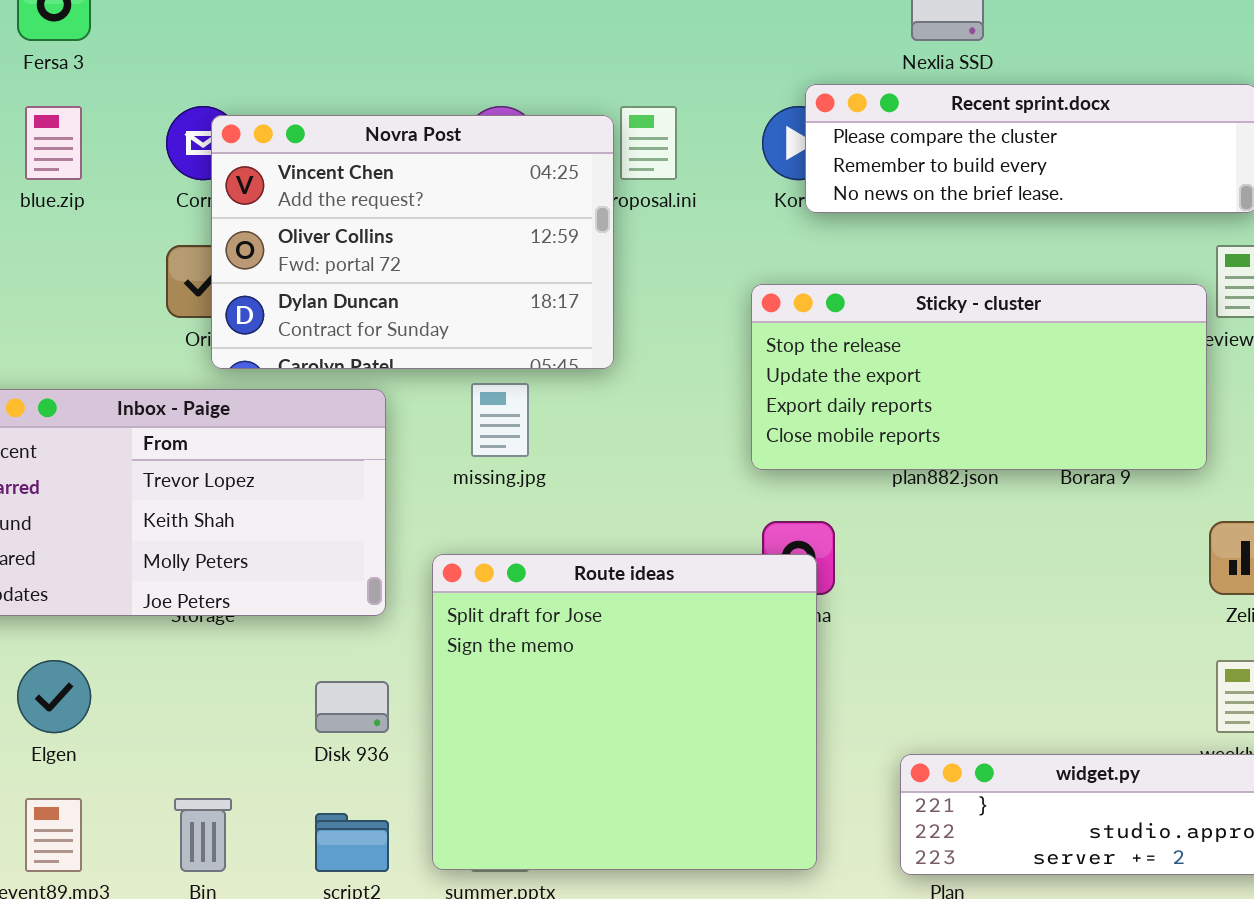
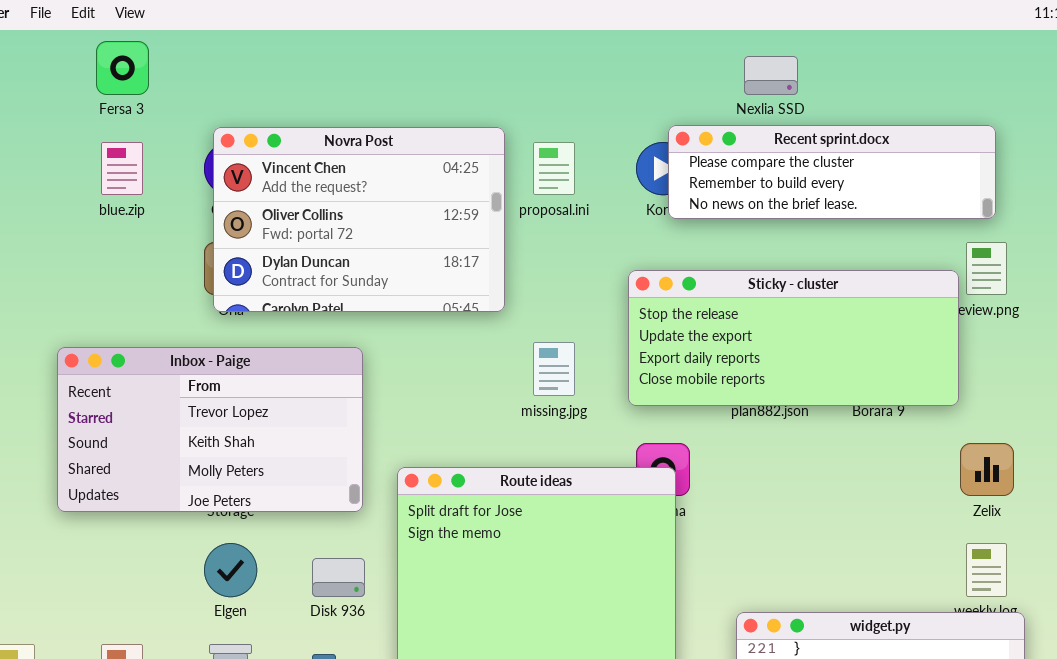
Novra Post: [211,115,614,369] -> [213,127,505,312], moved
missing.jpg: [471,383,529,457] -> [533,342,575,396], moved
Elgen: [17,660,91,733] -> [204,543,257,597], moved

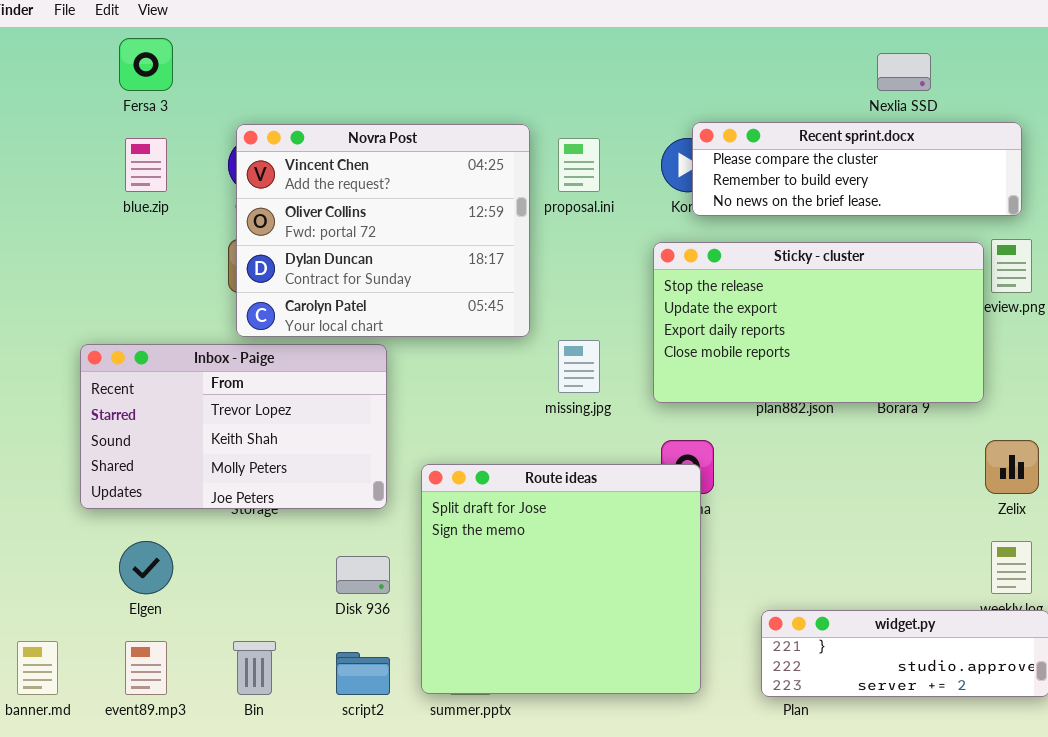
Nexlia SSD: [744,56,798,95] -> [877,53,931,91], moved
Novra Post: [213,127,505,312] -> [236,124,530,337], resized
Sticky - cluster: [628,270,959,406] -> [653,242,984,403], resized
Elgen: [204,543,257,597] -> [119,541,173,594], moved

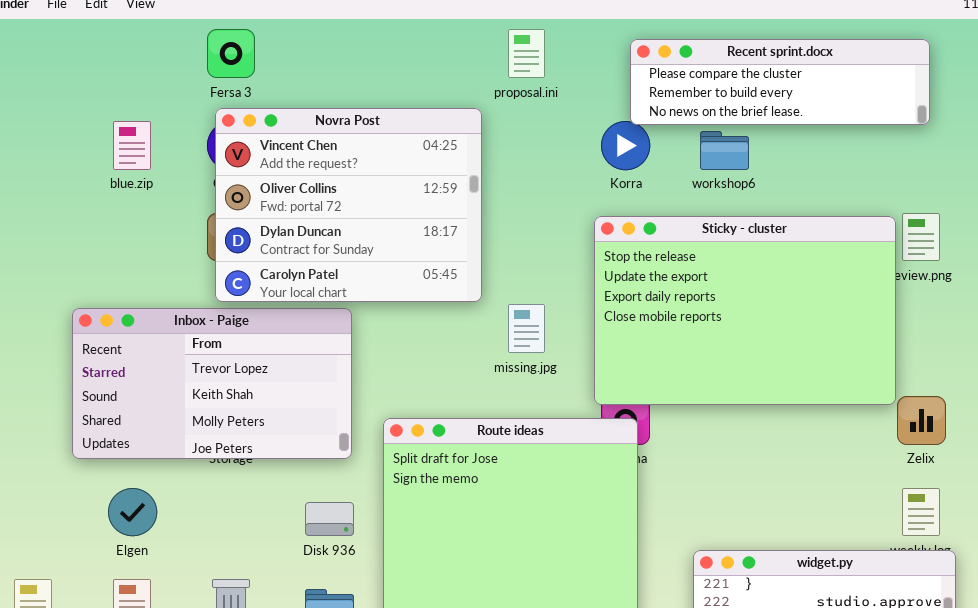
Fersa 3: [119,38,173,91] -> [207,29,255,78], moved
Recent sprint.docx: [692,122,1022,216] -> [630,39,930,125], moved
proposal.ini: [558,138,600,192] -> [508,29,545,78], moved
Sticky - cluster: [653,242,984,403] -> [594,216,896,405], resized

